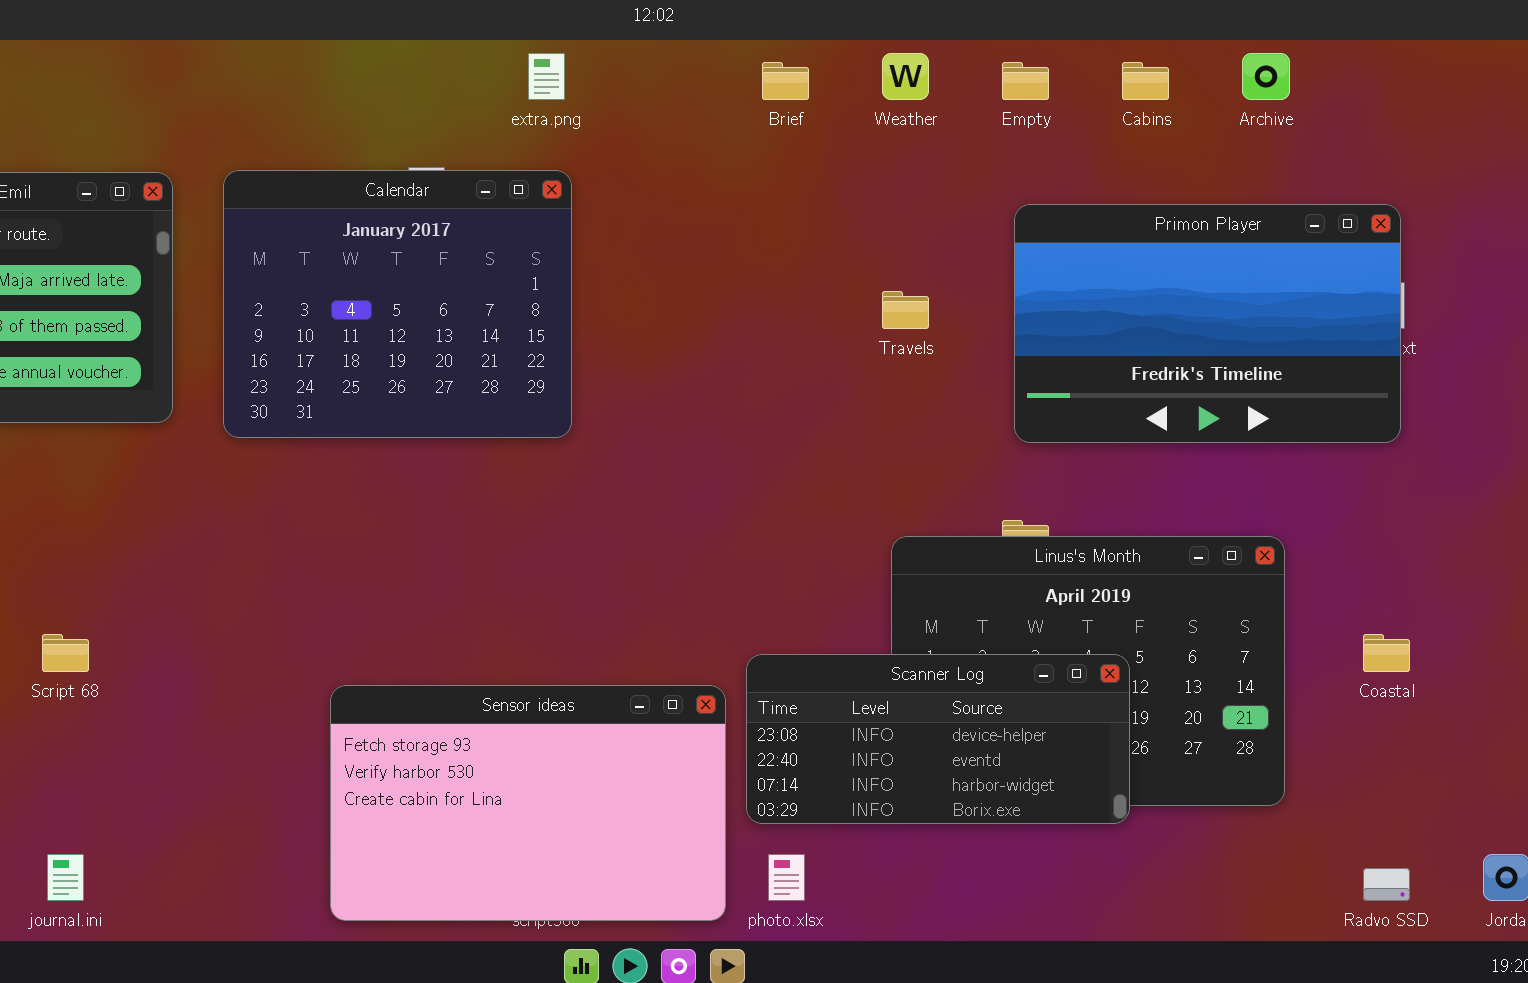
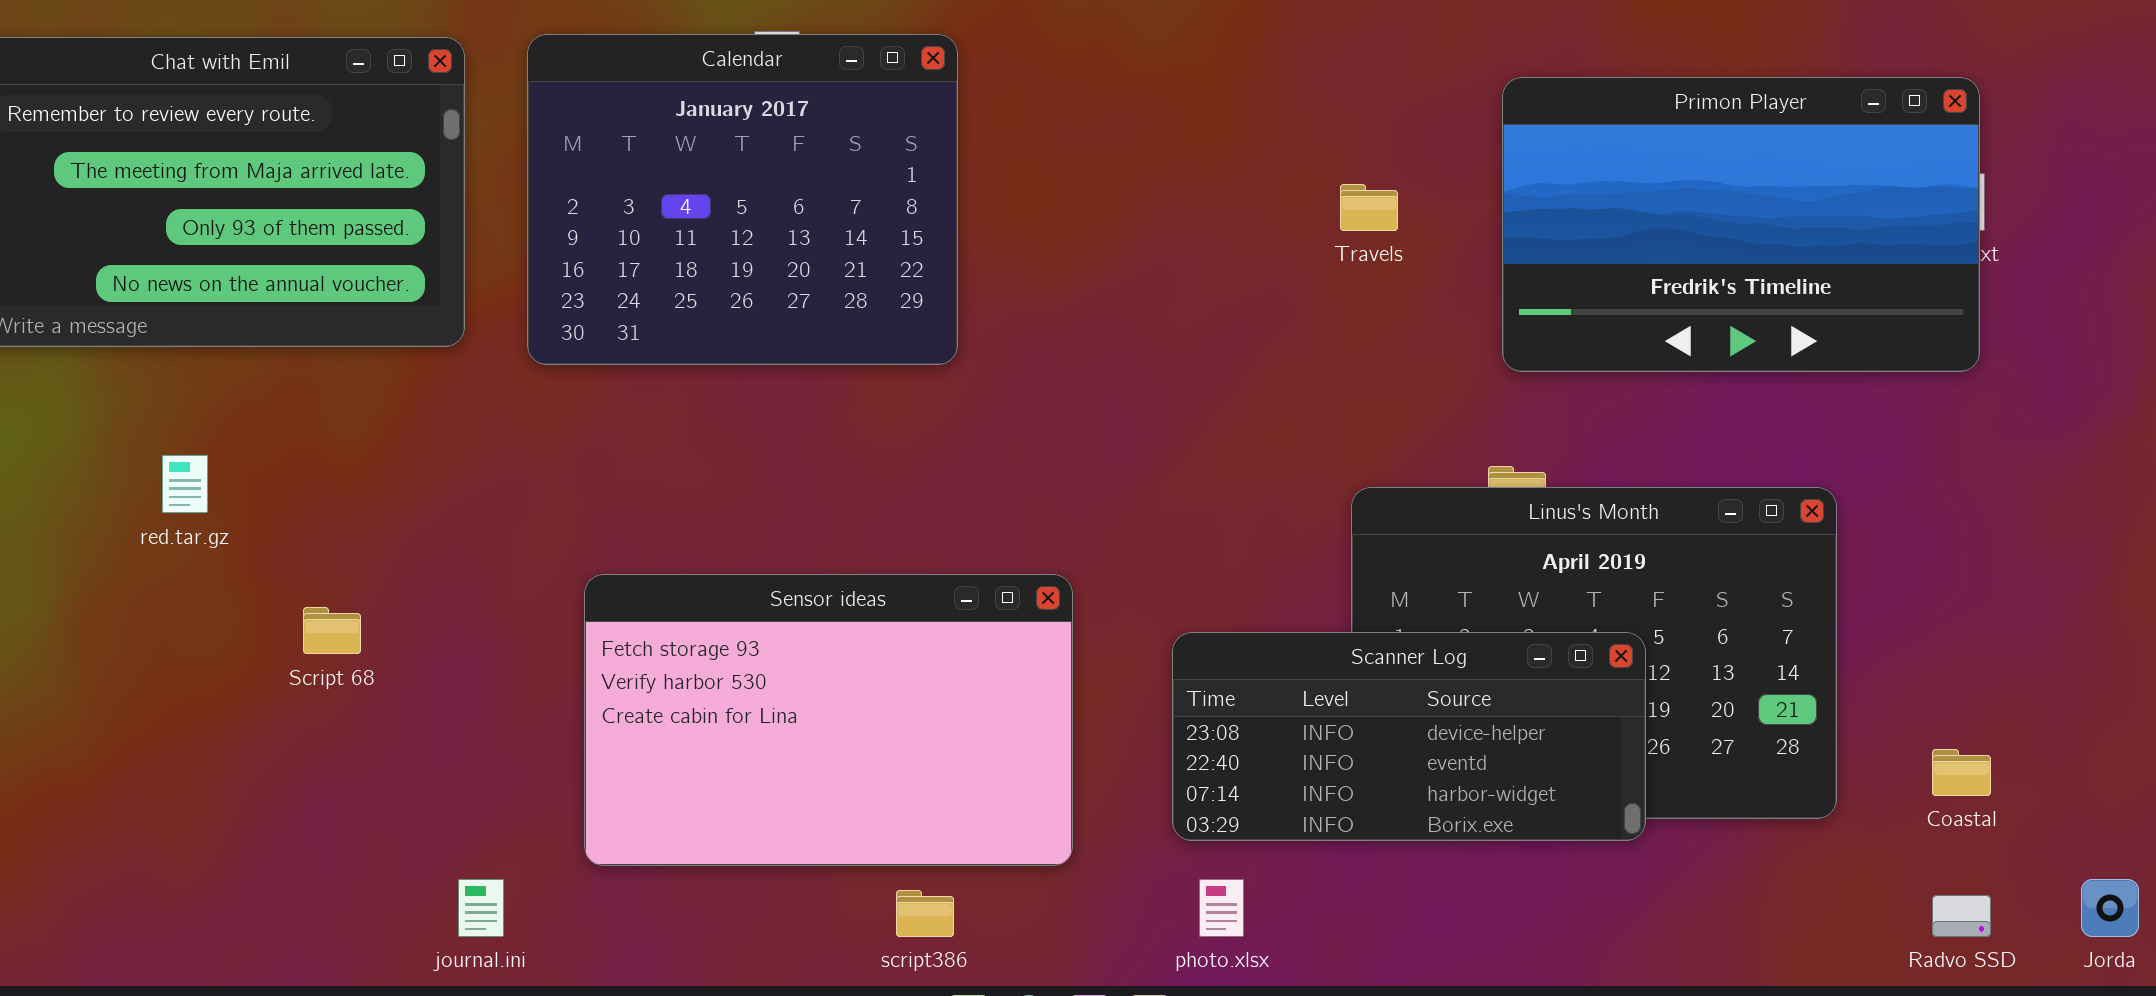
Coastal: [1363,634,1410,672] -> [1932,749,1991,796], moved
Sensor ideas: [330,685,726,921] -> [584,574,1073,866], moved
journal.ini: [47,854,84,901] -> [458,879,504,937], moved

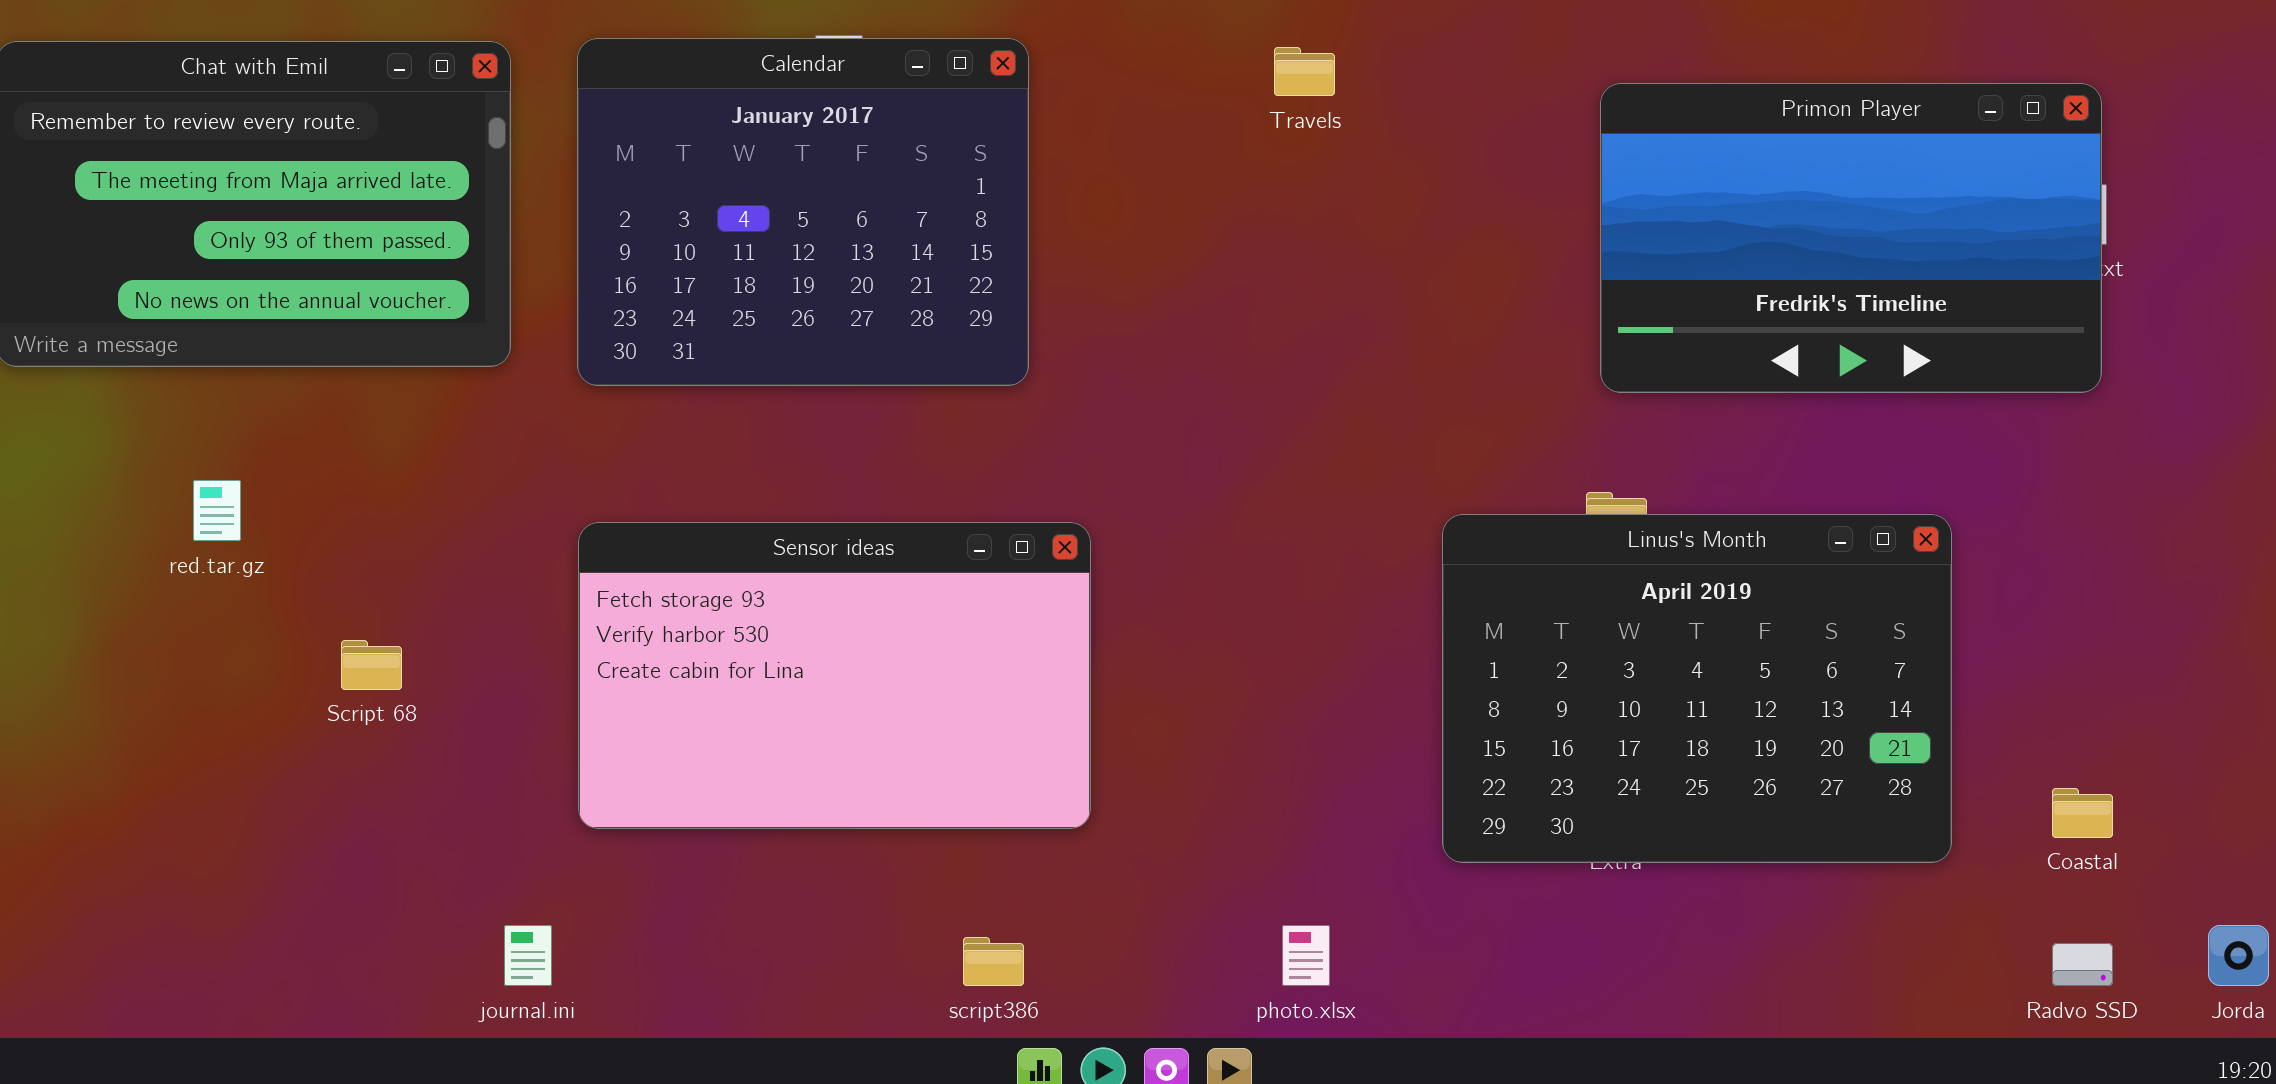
Travels: [1340,184,1398,231] -> [1274,47,1335,96], moved
Sensor ideas: [584,574,1073,866] -> [578,522,1091,829], moved
Scanner Log: [1172,632,1646,841] -> none, closed

